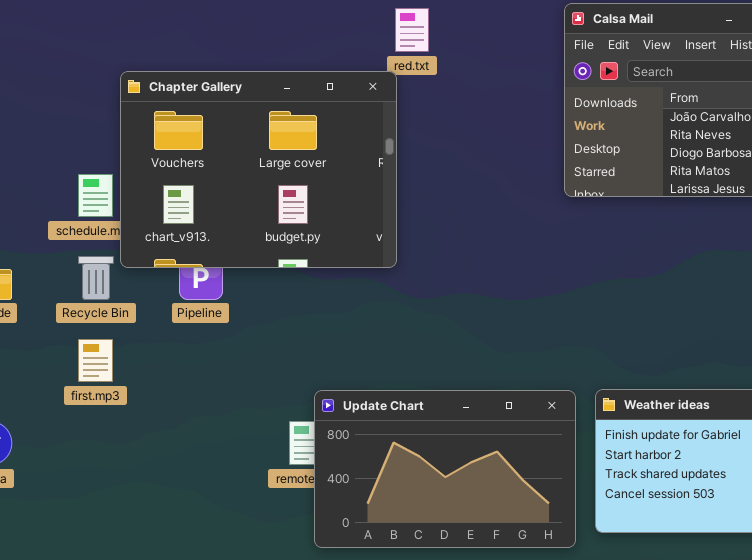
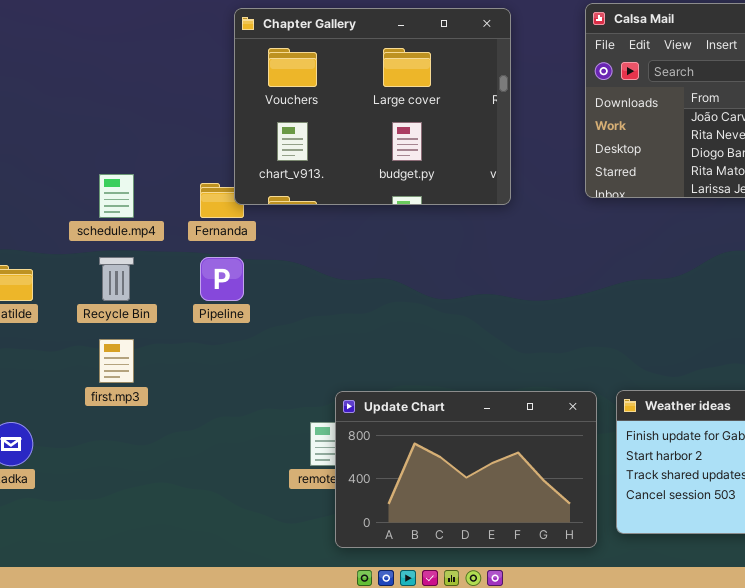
Chapter Gallery: [120,71,397,268] -> [234,8,511,205], moved

